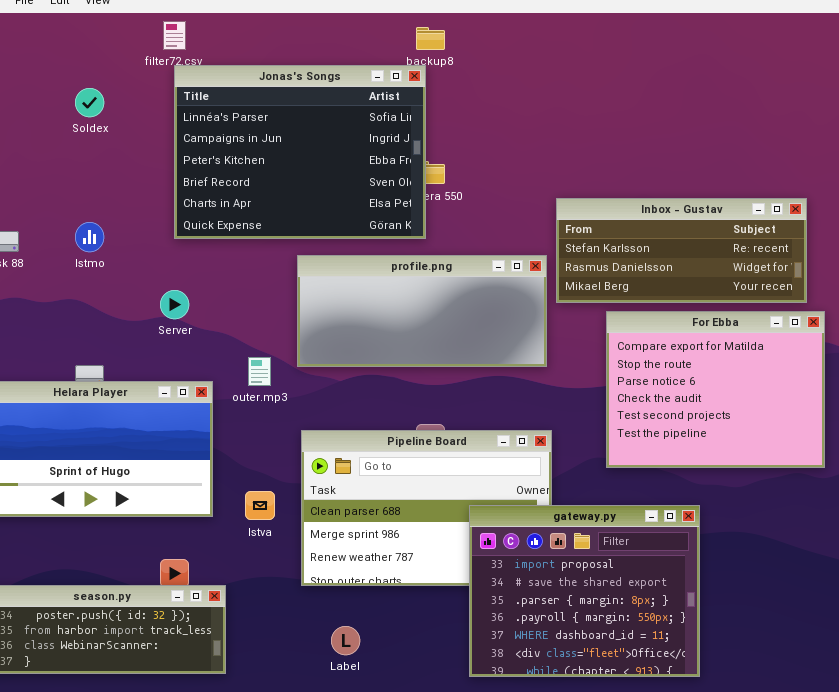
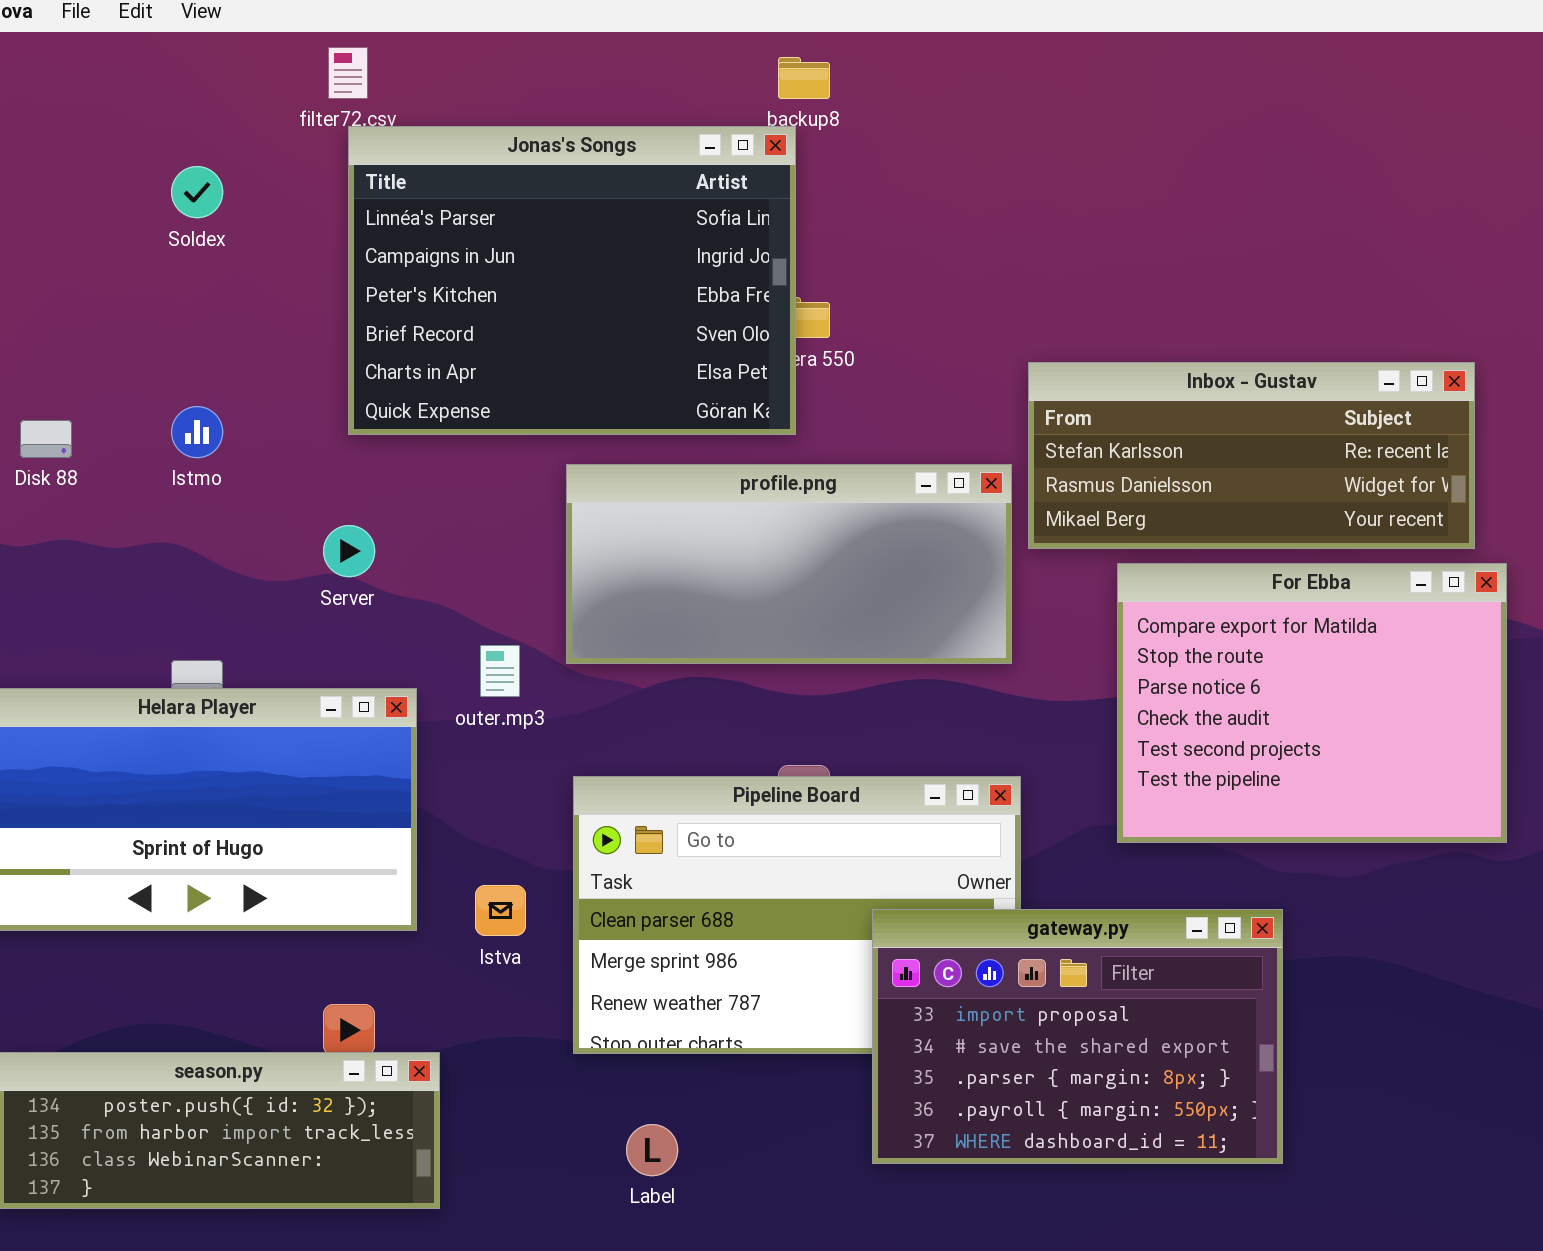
gateway.py: [469,505,700,677] -> [872,909,1283,1164], resized

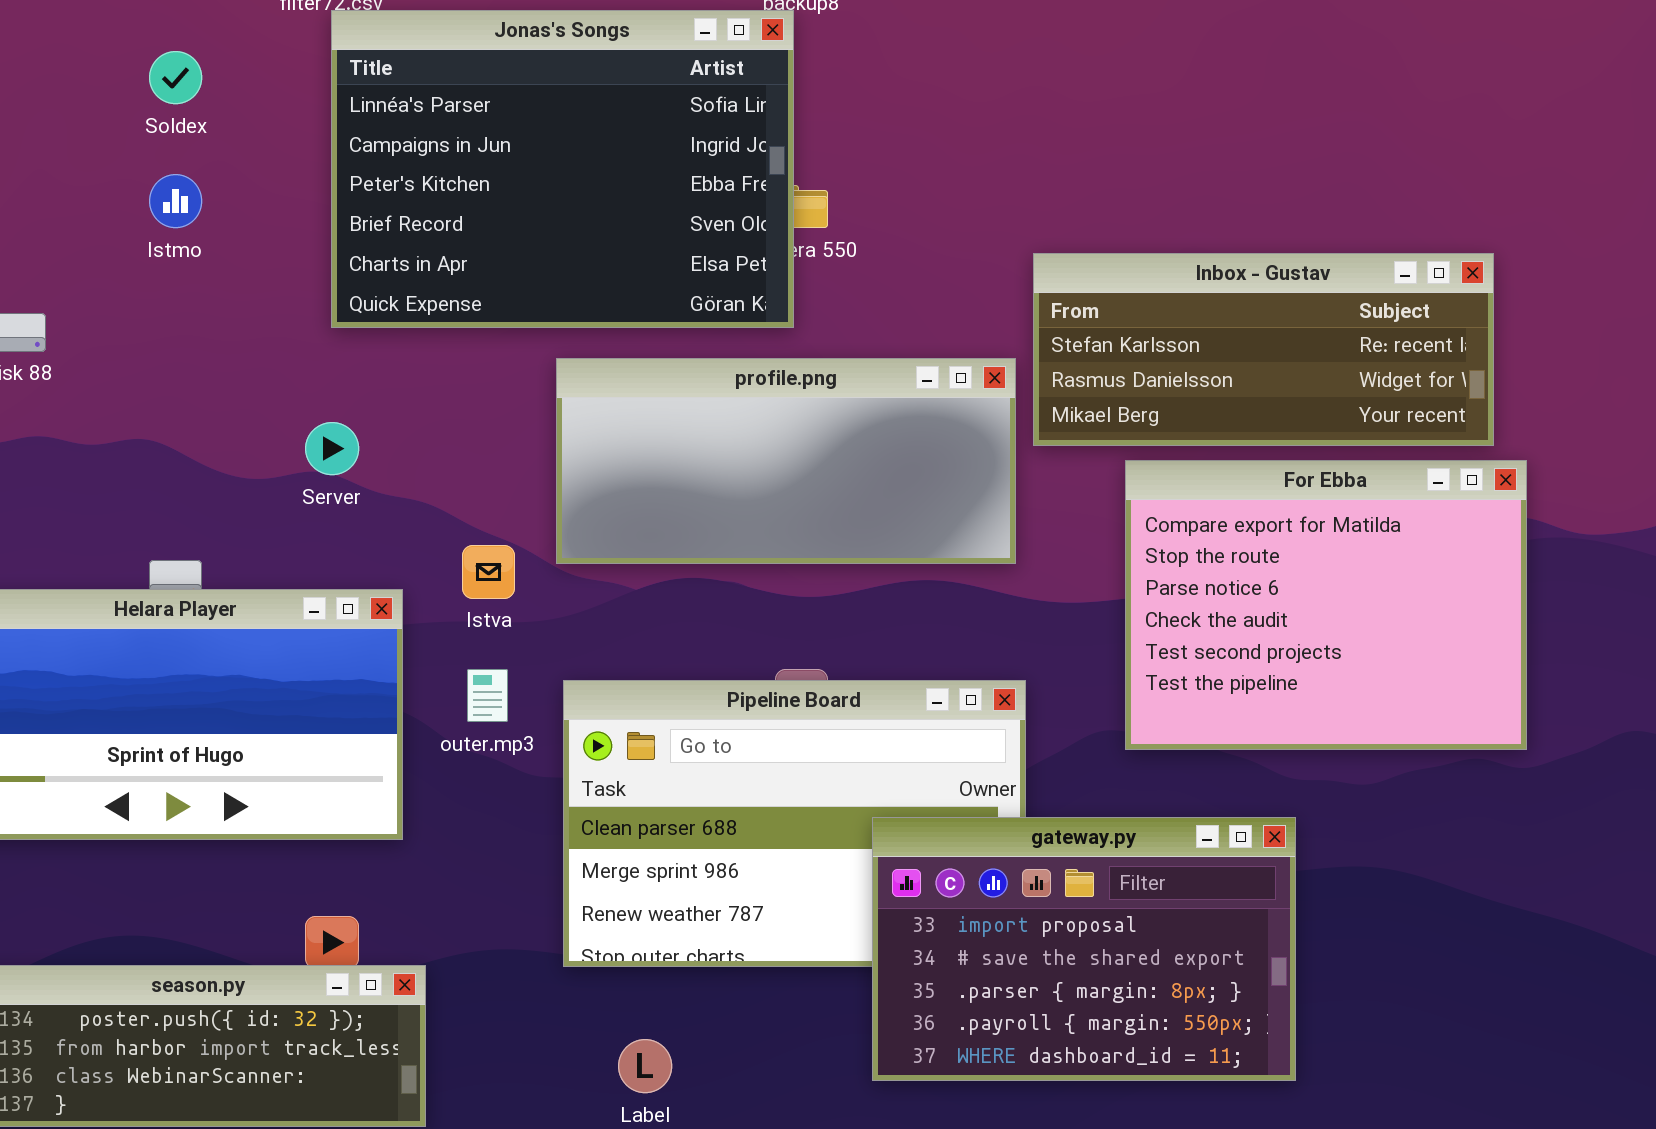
Istmo: [171,406,223,458] -> [149,174,202,228], moved
outer.mp3: [480,645,520,697] -> [467,669,508,722], moved
Istva: [475,885,526,936] -> [462,545,515,599], moved

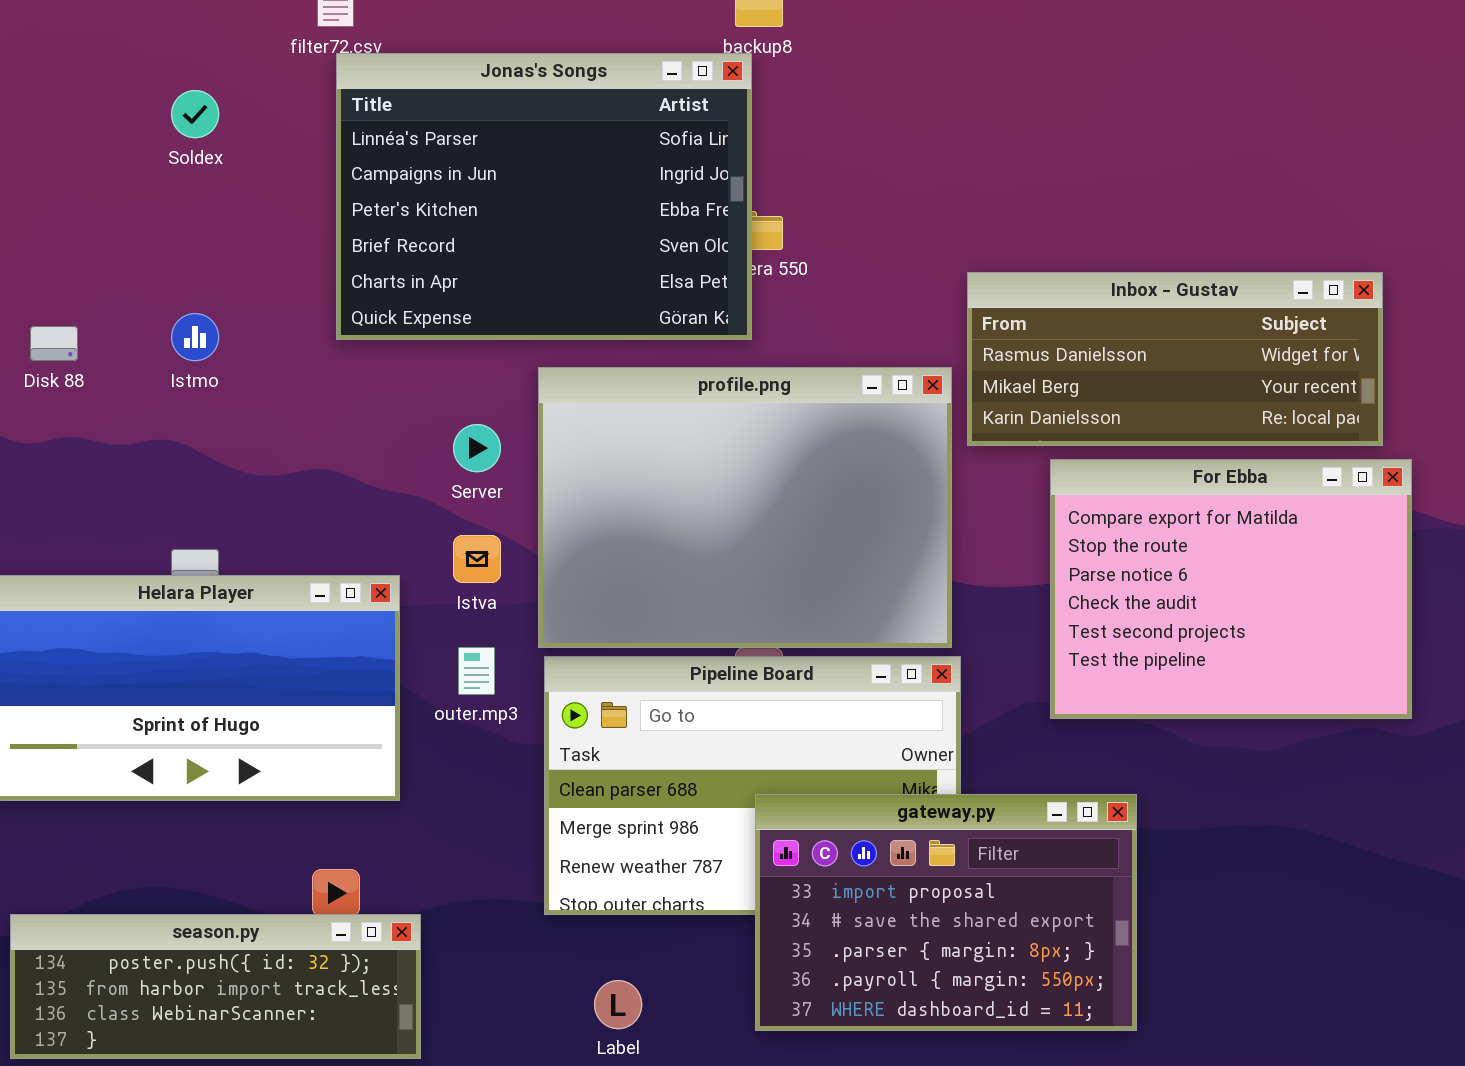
Istmo: [149,174,202,228] -> [171,313,219,361], moved
Inbox - Gustav: [1033,253,1494,446] -> [967,272,1383,446], scrolled down 1 row
profile.png: [556,358,1016,564] -> [538,367,952,648], resized
Server: [305,422,359,475] -> [453,424,501,472], moved
gateway.py: [872,817,1296,1081] -> [755,794,1137,1031], moved

